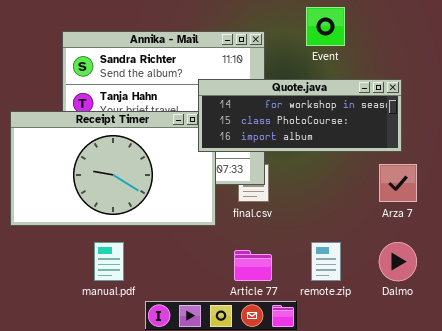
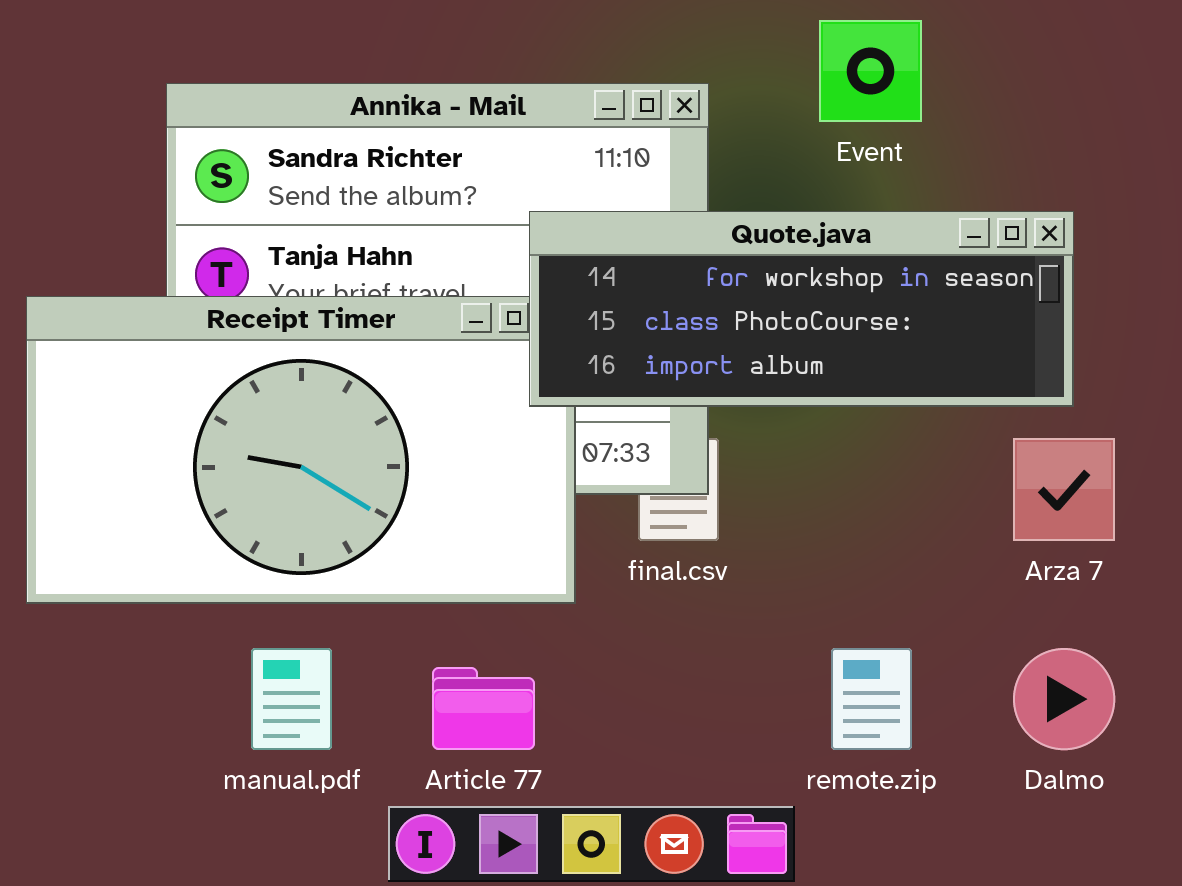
Article 77: [234,250,272,281] -> [432,667,535,750], moved

